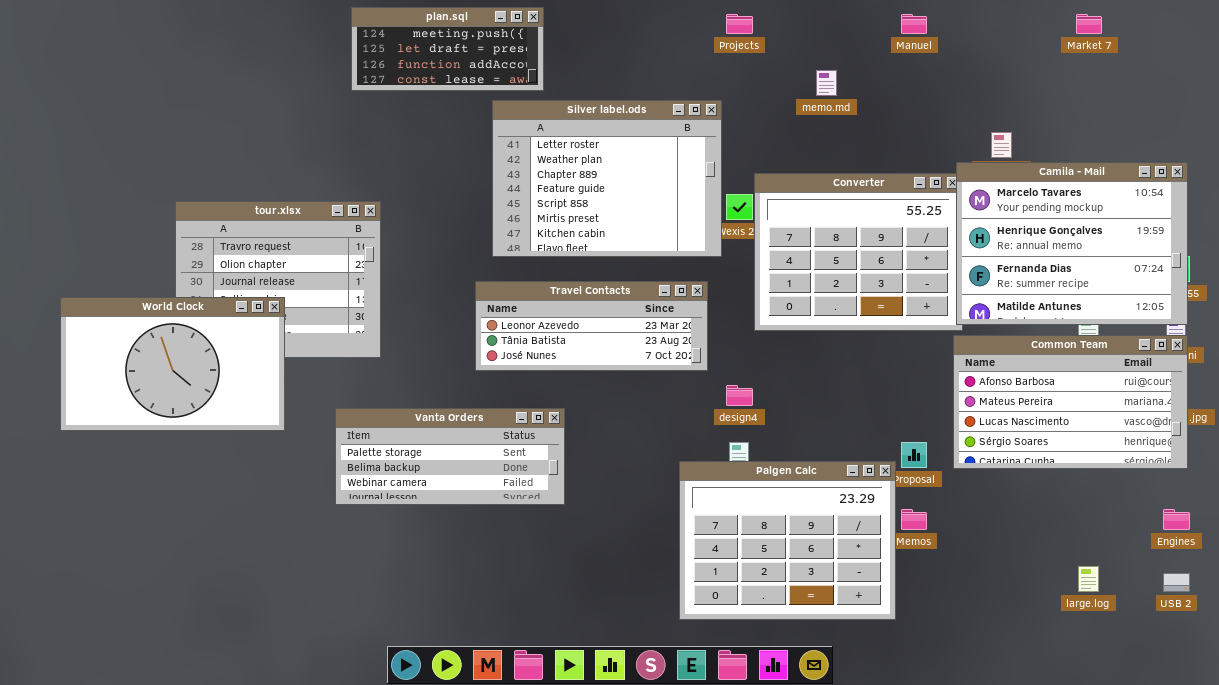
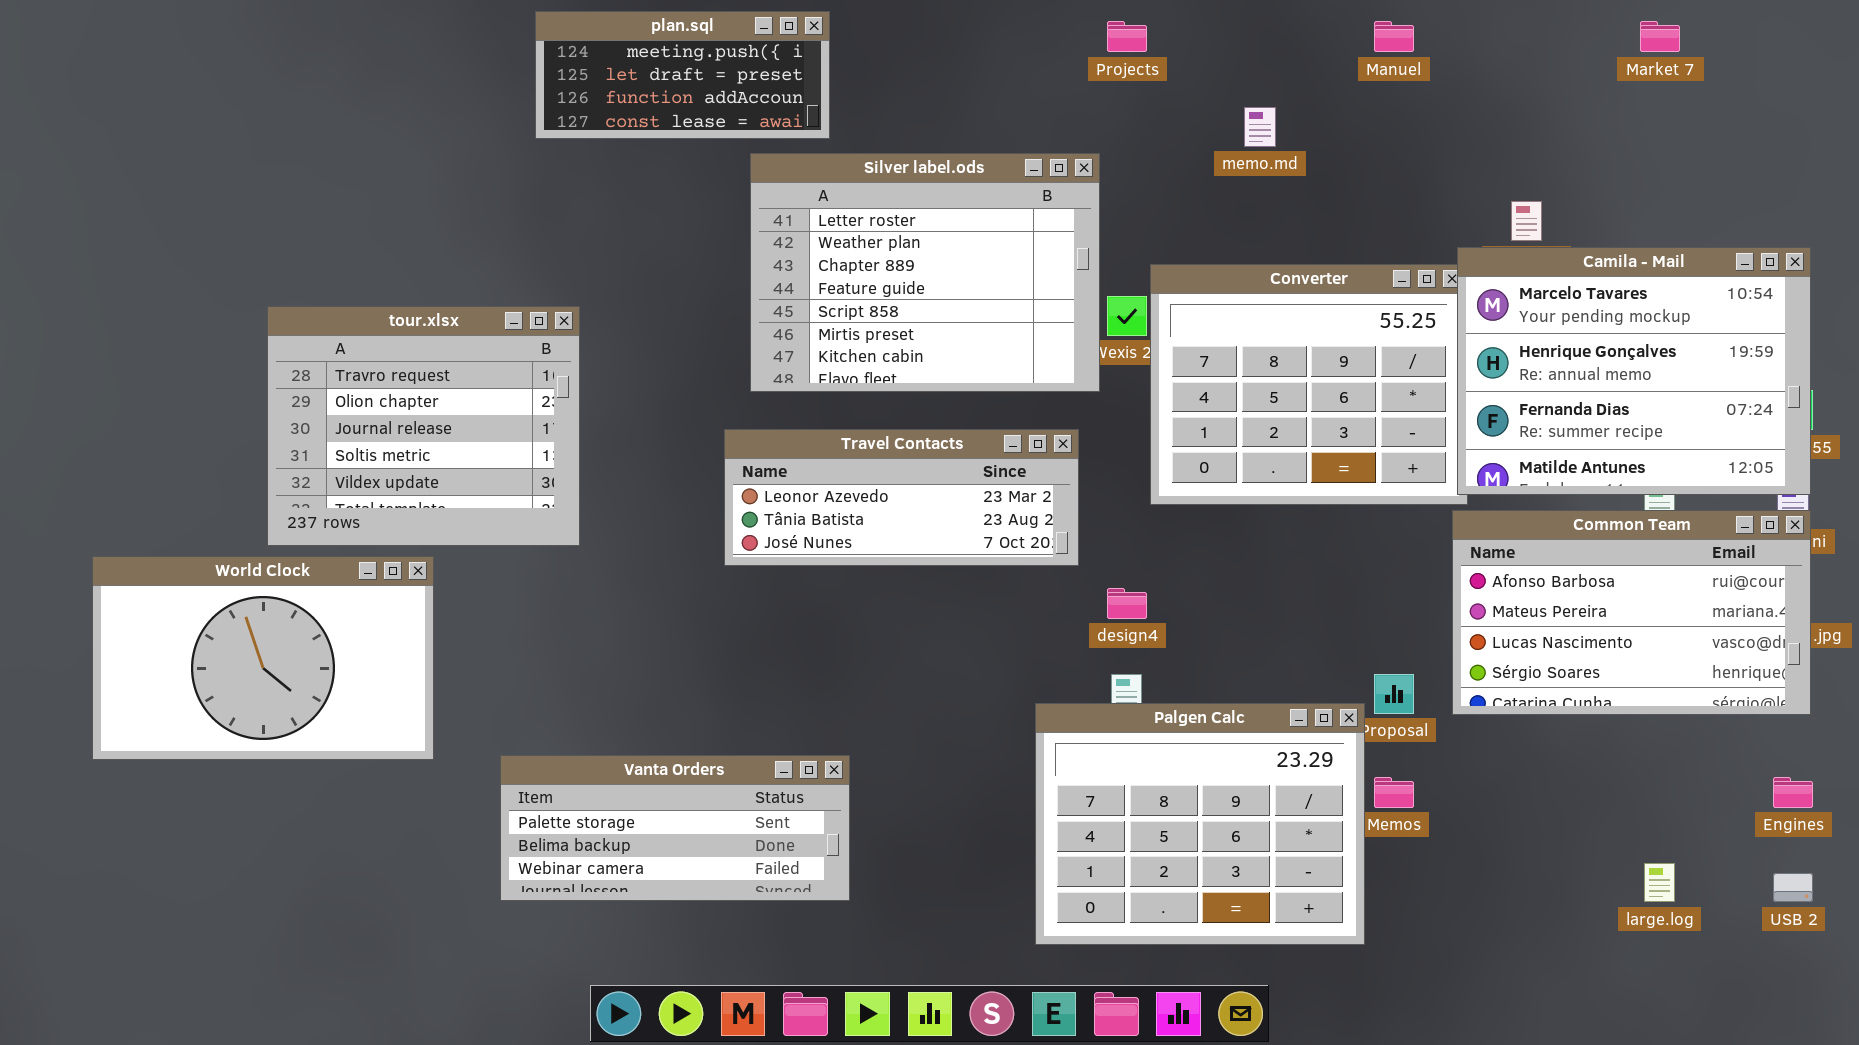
World Clock: [60,297,285,431] -> [92,556,434,760], moved
Vanta Orders: [335,408,565,505] -> [500,755,850,901], moved

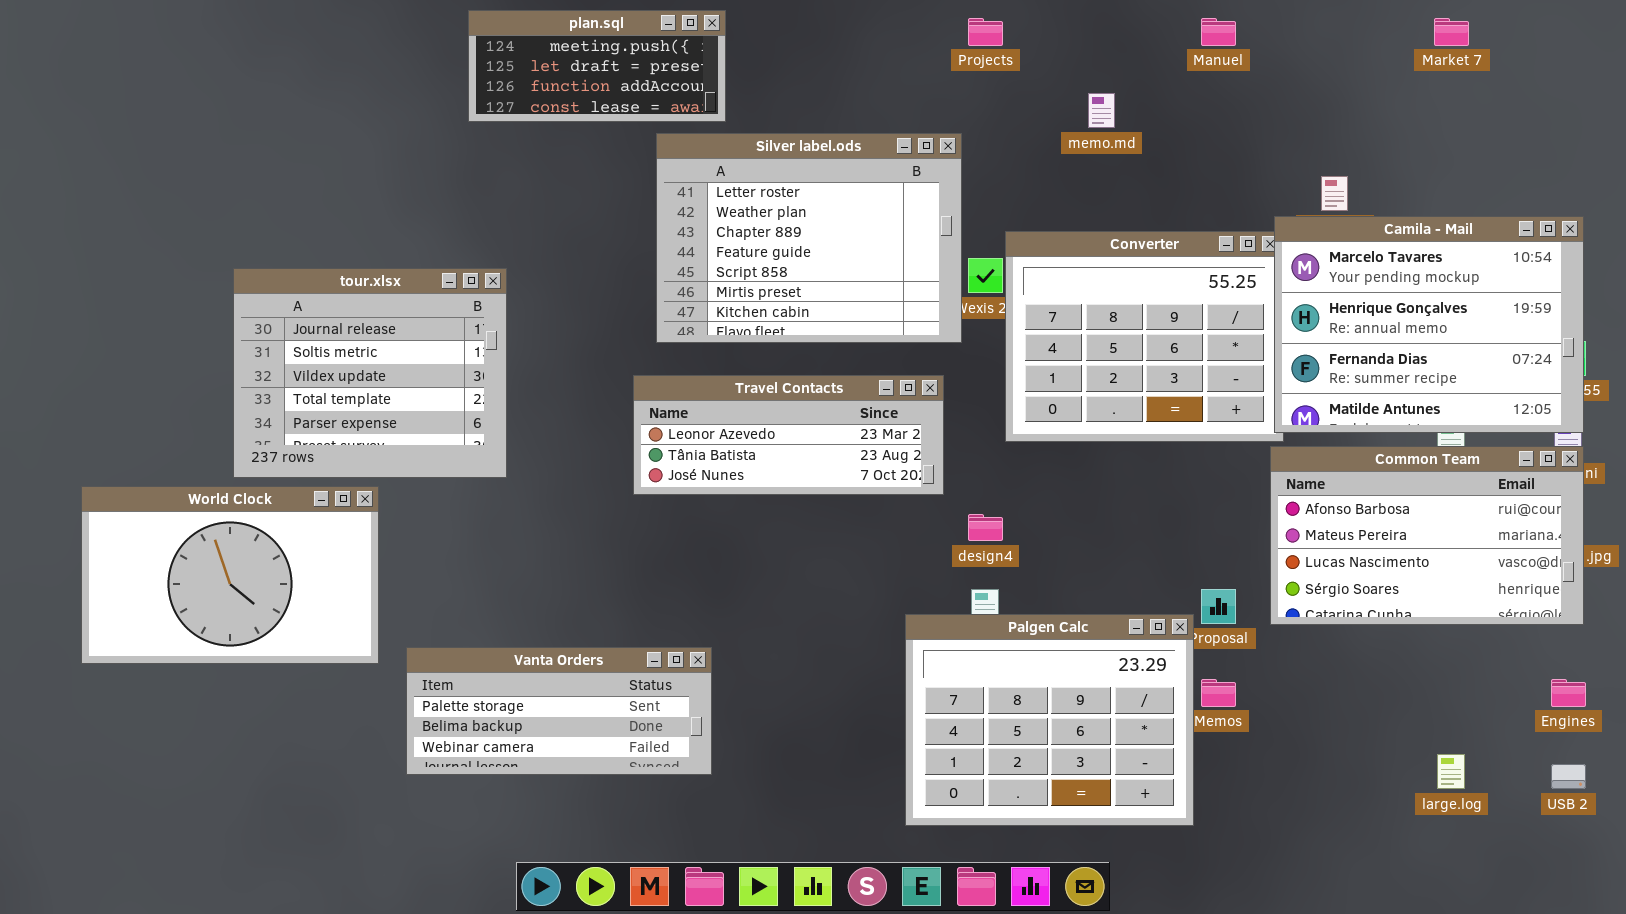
tour.xlsx: [267,306,580,546] -> [233,268,507,478], scrolled down 2 rows
Vanta Orders: [500,755,850,901] -> [406,647,712,775], moved

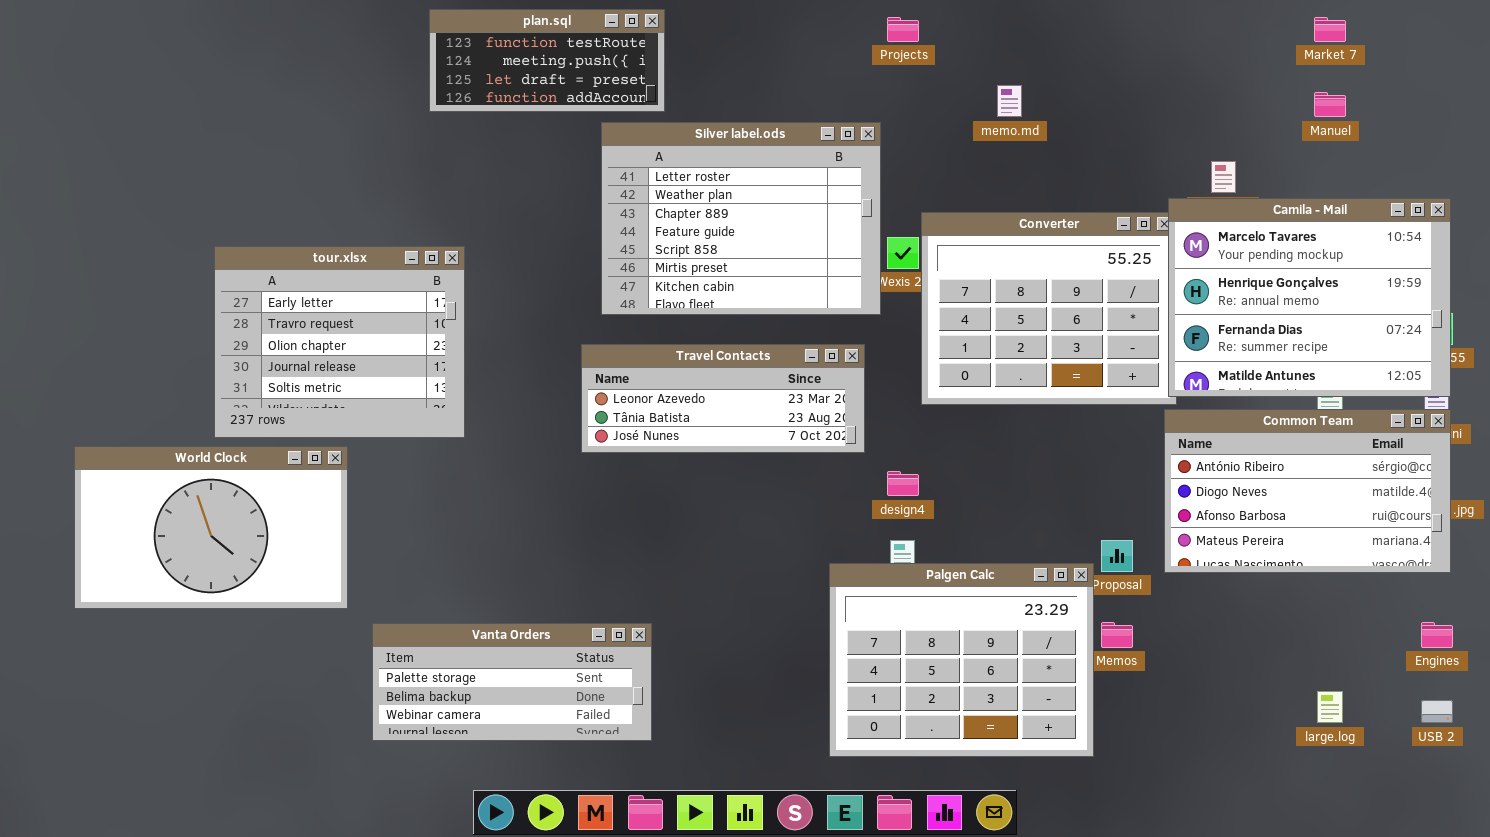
plan.sql: [468,10,726,122] -> [429,9,665,112], scrolled up 1 row
Manuel: [1201,18,1236,46] -> [1314,92,1346,117], moved
tour.xlsx: [233,268,507,478] -> [214,246,465,438], scrolled up 3 rows
Common Team: [1270,446,1584,625] -> [1164,409,1451,573], scrolled up 2 rows
Vanta Orders: [406,647,712,775] -> [372,623,652,741], moved

